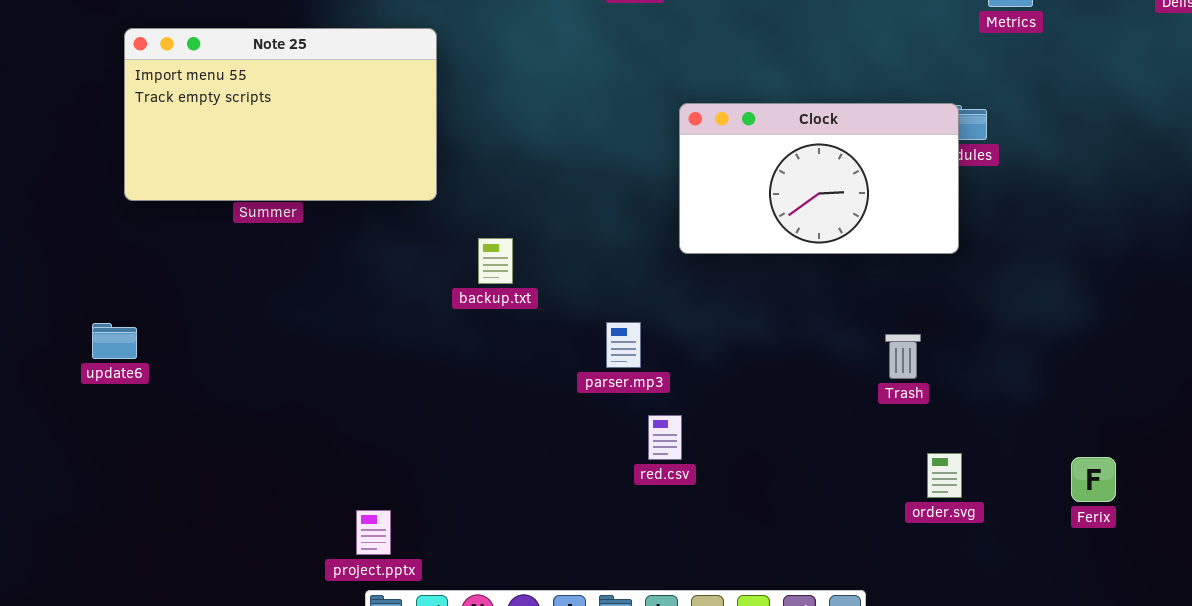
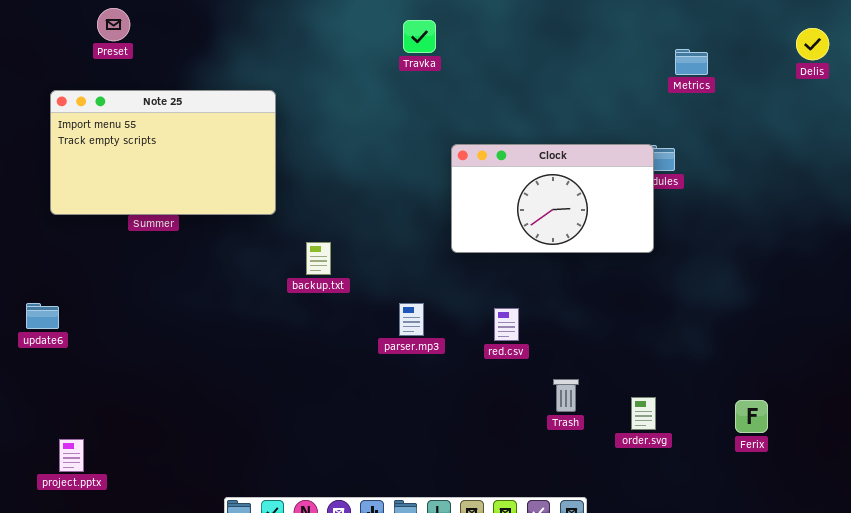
Trash: [885,334,921,379] -> [553,379,579,412], moved
red.csv: [648,415,682,460] -> [494,308,519,341], moved
project.pptx: [356,510,391,555] -> [59,439,84,472], moved

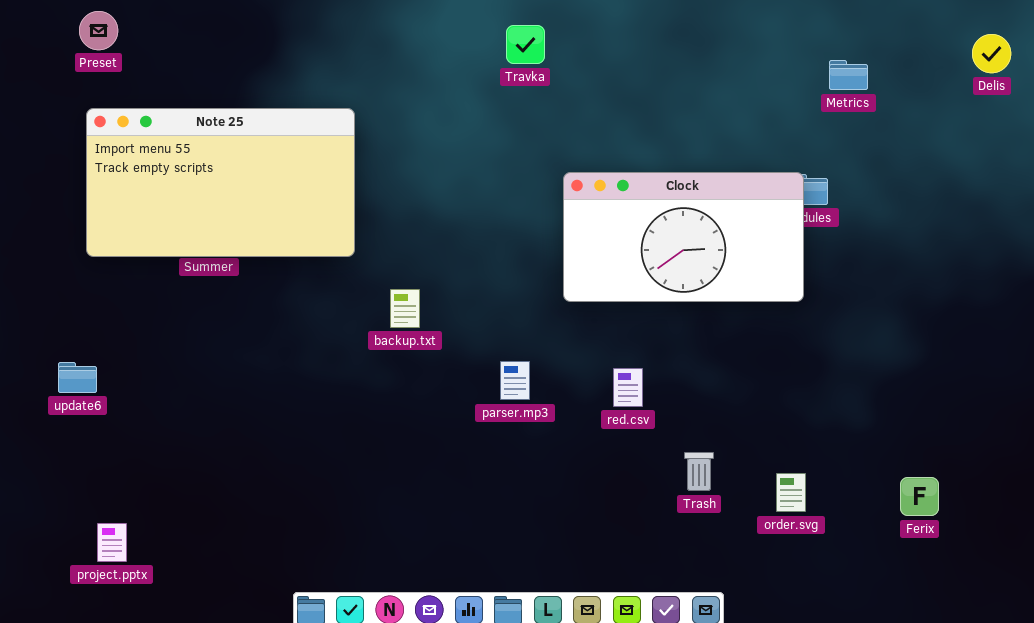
Preset: [97,8,130,41] -> [79,11,118,50], moved

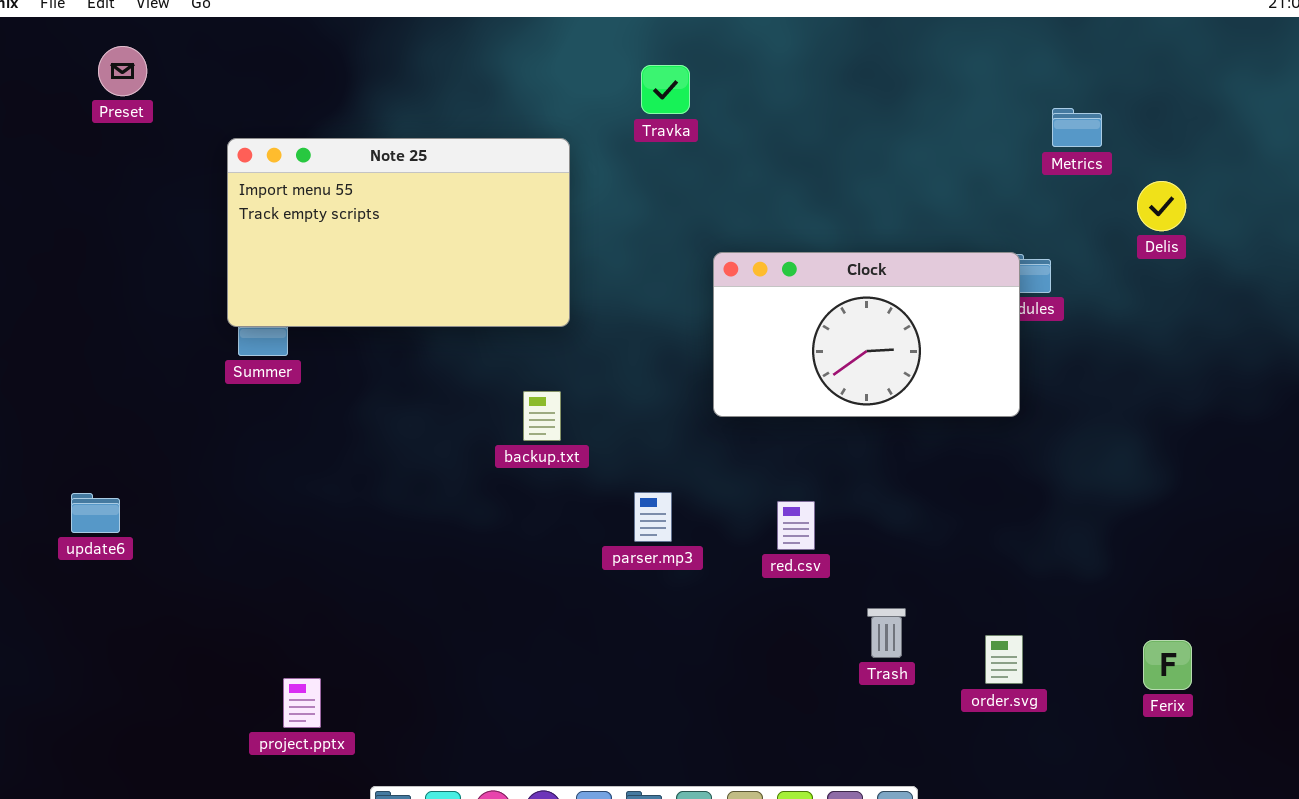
Delis: [972,34,1011,73] -> [1137,181,1186,231], moved
Note 25: [86,108,355,257] -> [227,138,570,327], moved
backup.txt: [390,289,420,328] -> [523,391,561,441], moved
project.pptx: [97,523,127,562] -> [283,678,321,728], moved

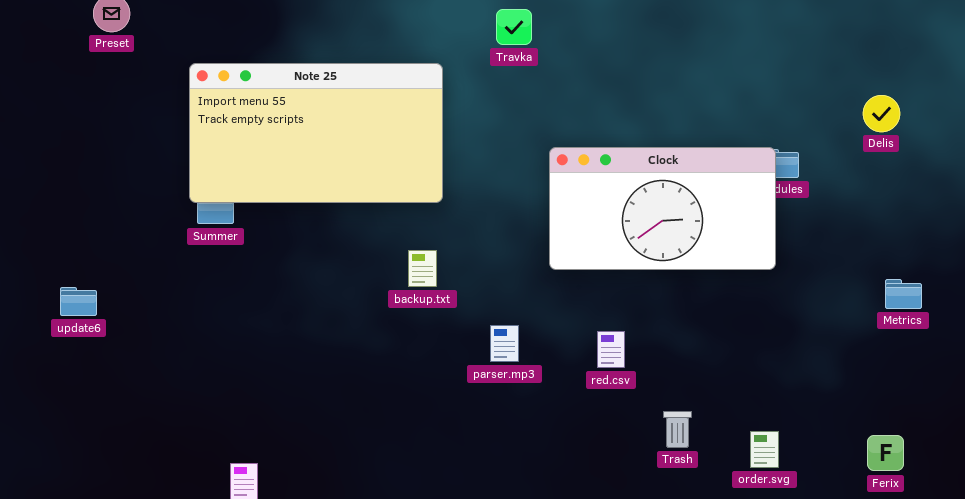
Metrics: [1052,108,1102,147] -> [885,279,922,309], moved
update6: [71,493,120,533] -> [60,287,97,316], moved

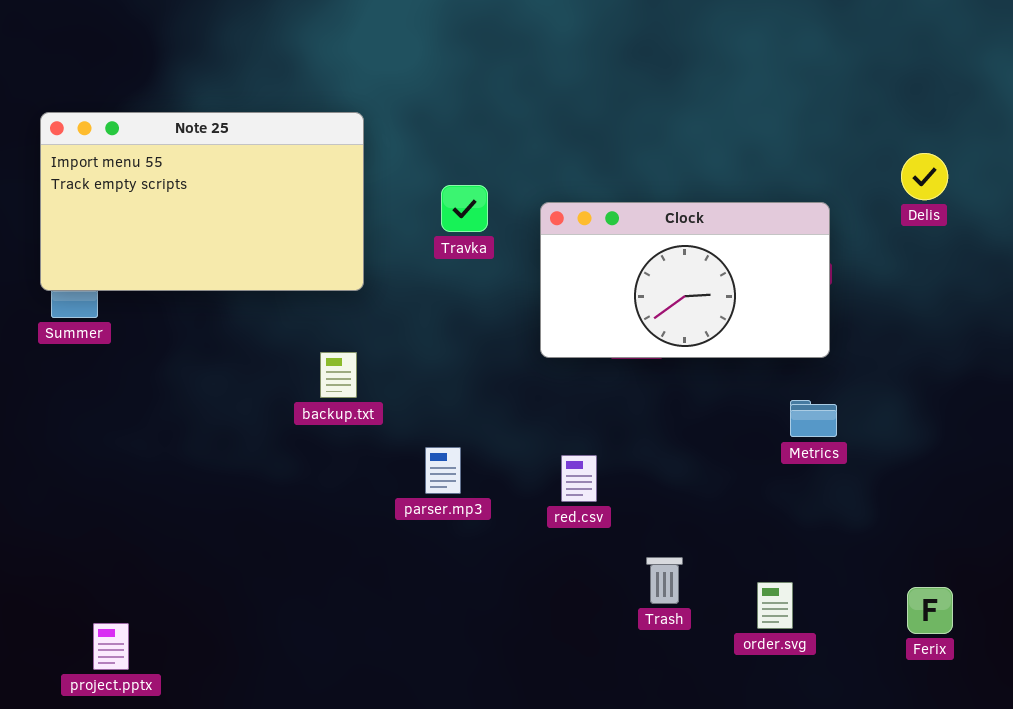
Travka: [496,9,532,45] -> [441,185,488,232], moved
Clock: [549,147,776,270] -> [540,202,830,358], moved
Metrics: [885,279,922,309] -> [790,400,837,437], moved

